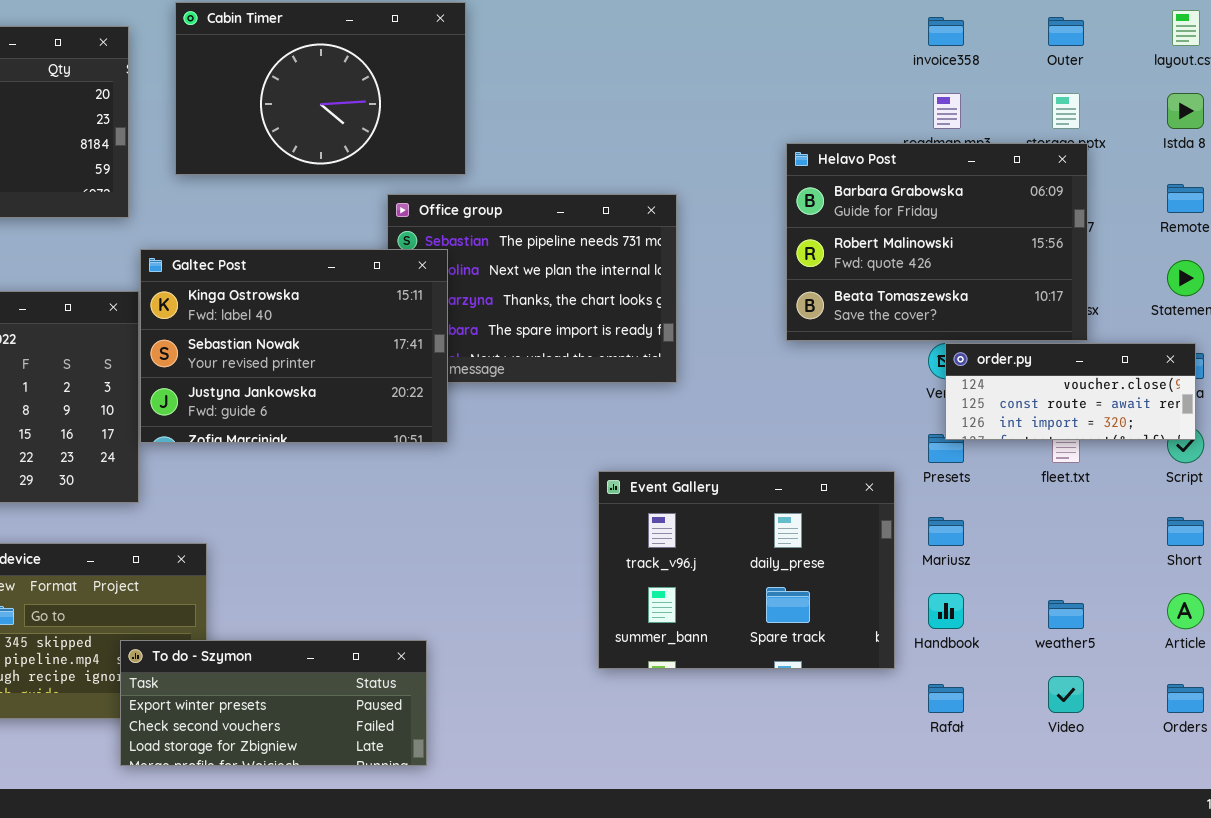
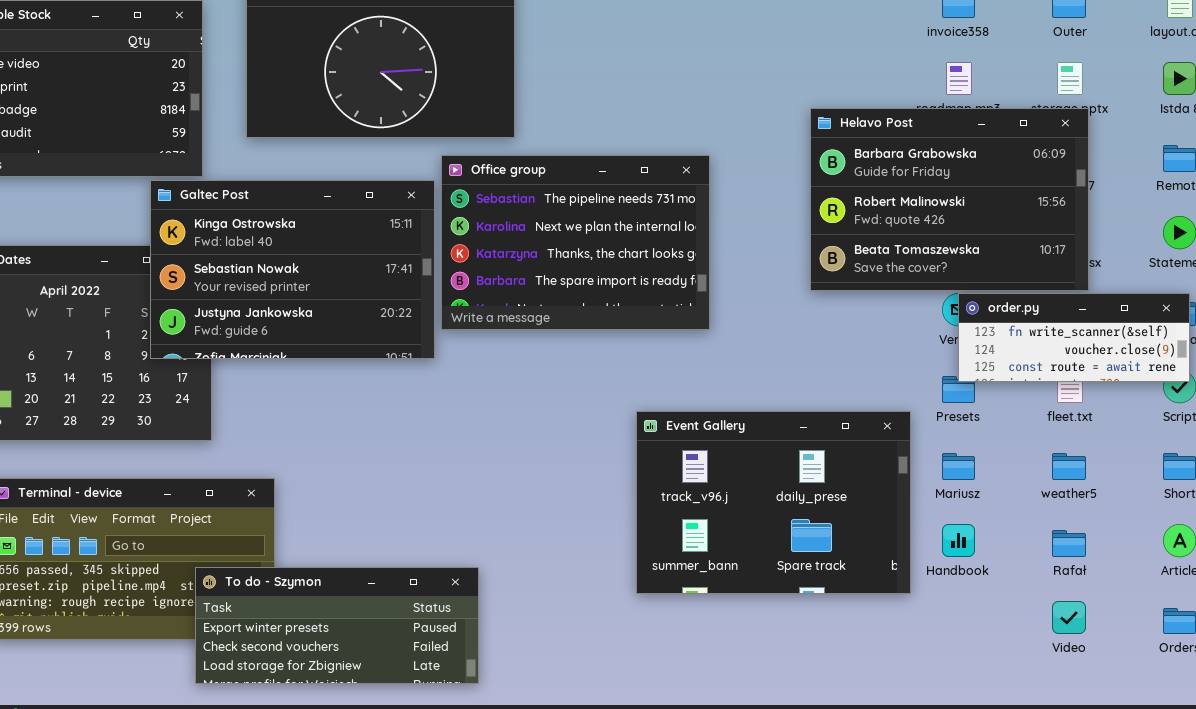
Galtec Post: [140,249,448,443] -> [150,180,435,359], moved
order.py: [945,343,1196,440] -> [958,293,1190,382], scrolled up 1 row
weather5: [1048,600,1084,629] -> [1052,453,1086,480], moved
Rafał: [928,684,964,713] -> [1052,530,1086,557], moved

